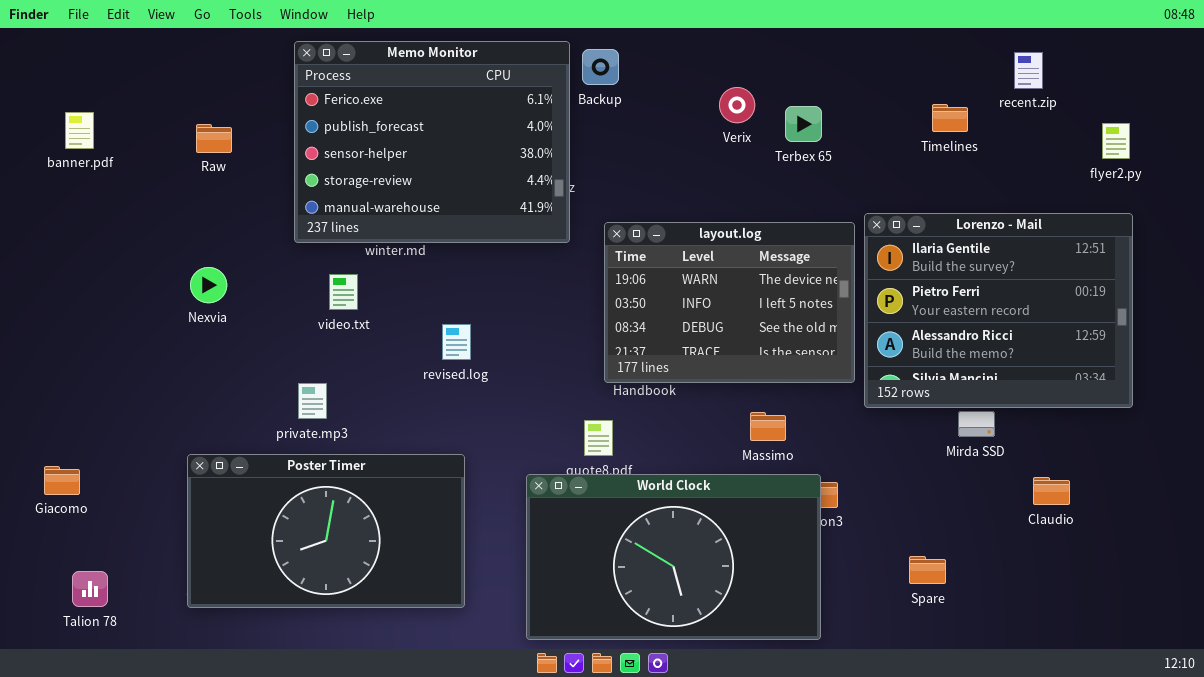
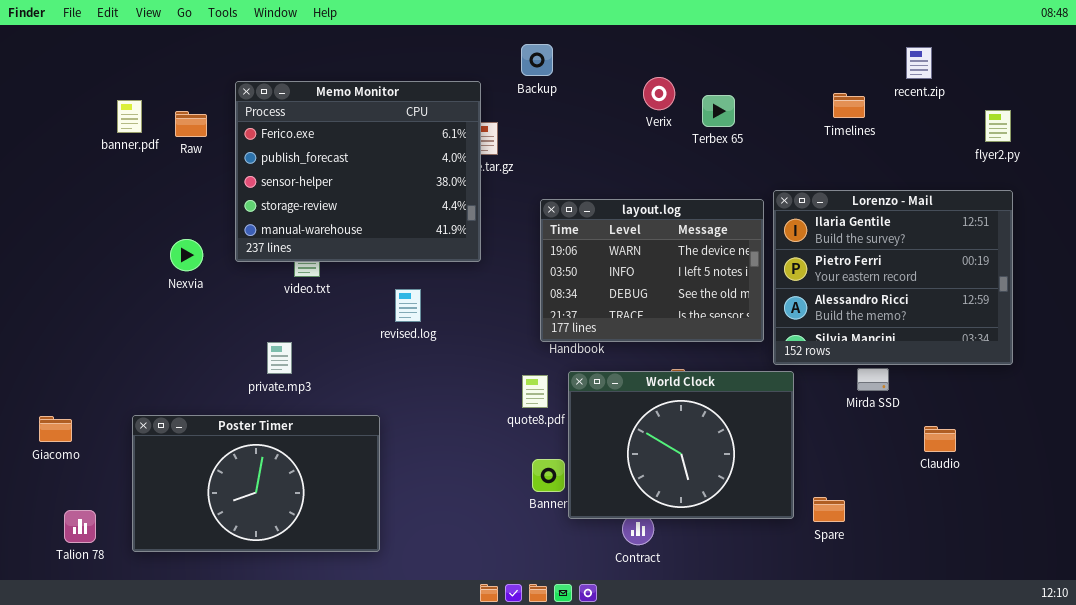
Memo Monitor: [294,41,570,243] -> [235,81,481,262], moved
banner.pdf: [65,112,94,149] -> [117,100,142,133], moved
Poster Timer: [187,454,465,608] -> [132,415,380,552], moved
World Clock: [526,474,821,640] -> [568,371,794,519], moved, resized

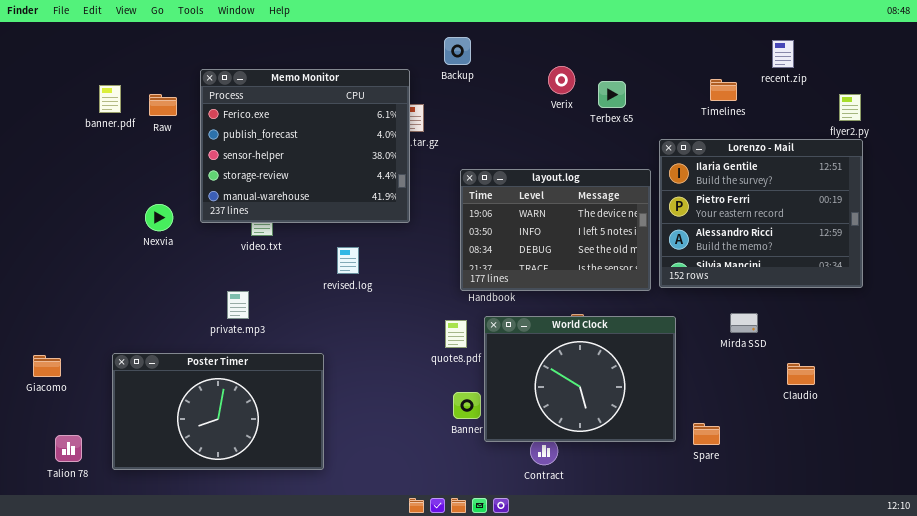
Lorenzo - Mail: [773,190,1013,365] -> [659,139,863,288], moved

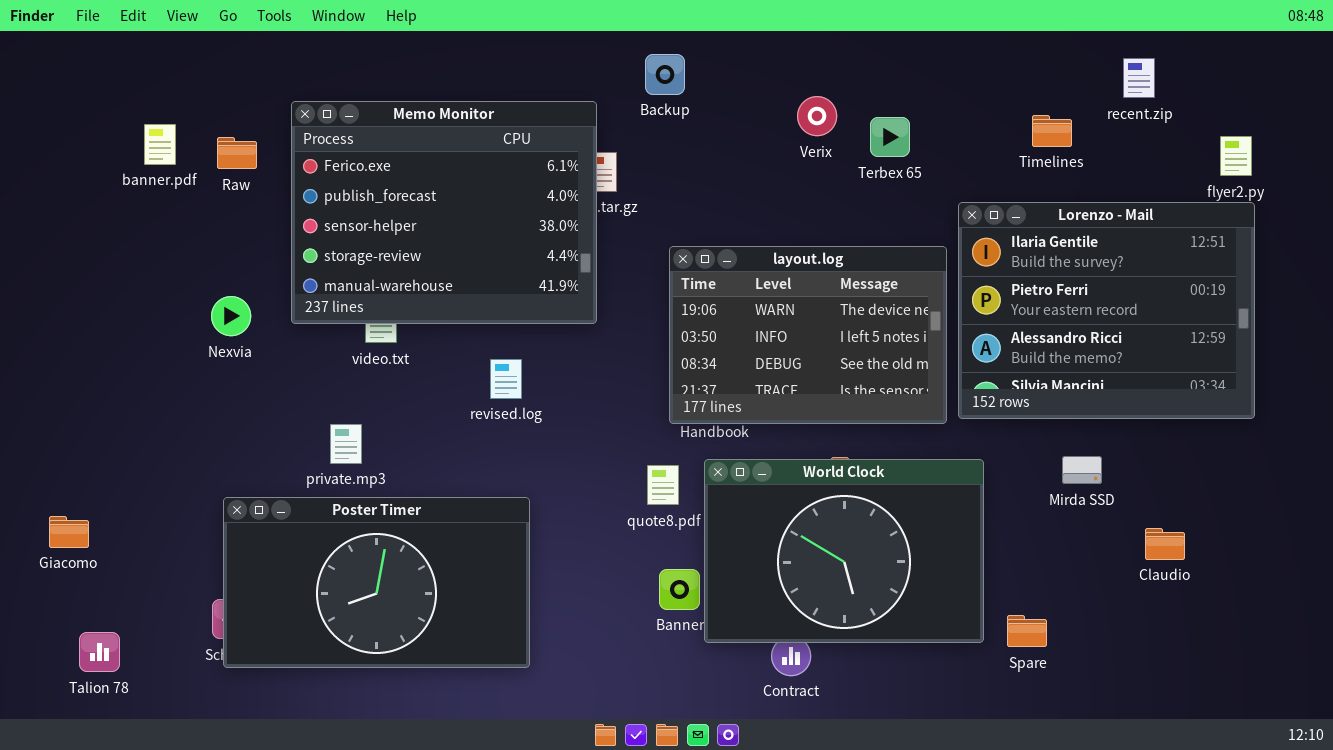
Poster Timer: [112,353,324,470] -> [223,497,530,668], moved

